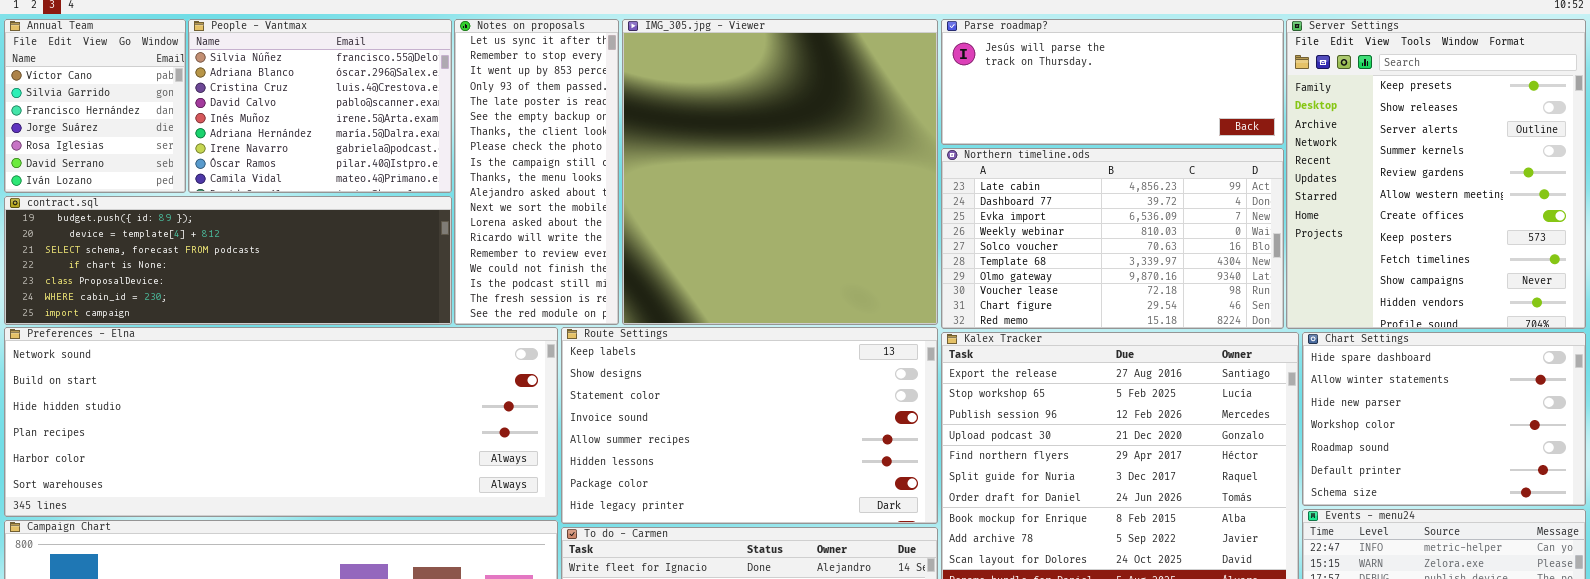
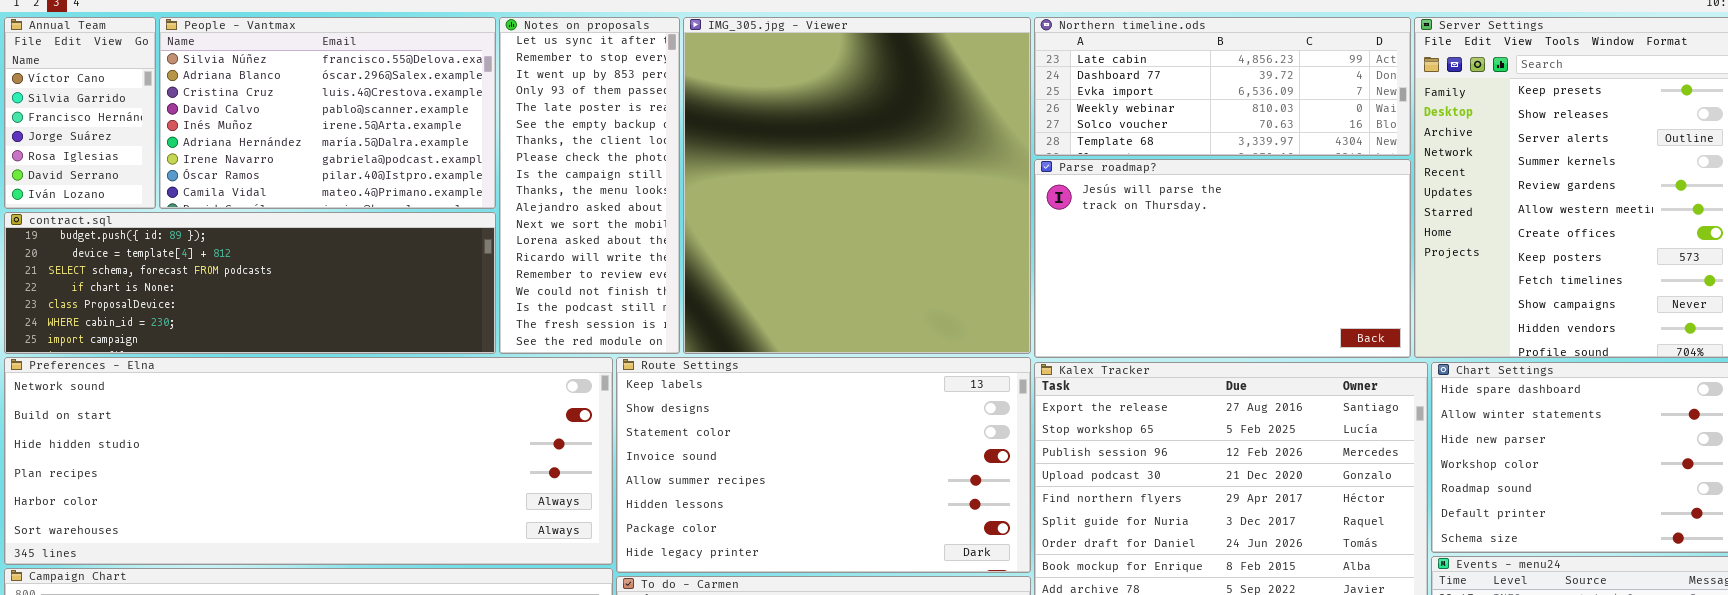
Annual Team: [4,19,186,193] -> [4,17,156,209], resized
People - Vantmax: [188,19,452,193] -> [159,17,496,209], resized
Parse roadmap?: [941,19,1284,145] -> [1034,159,1411,358], moved, resized
Northern timeline.ods: [941,148,1284,329] -> [1034,17,1411,156], moved, resized

